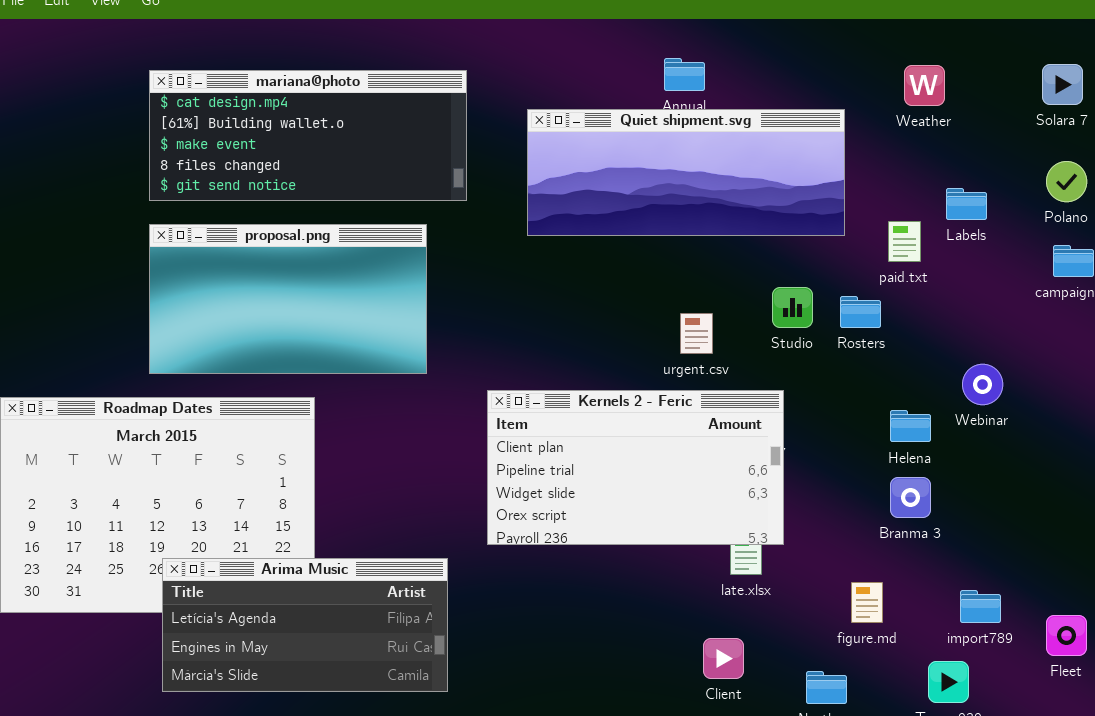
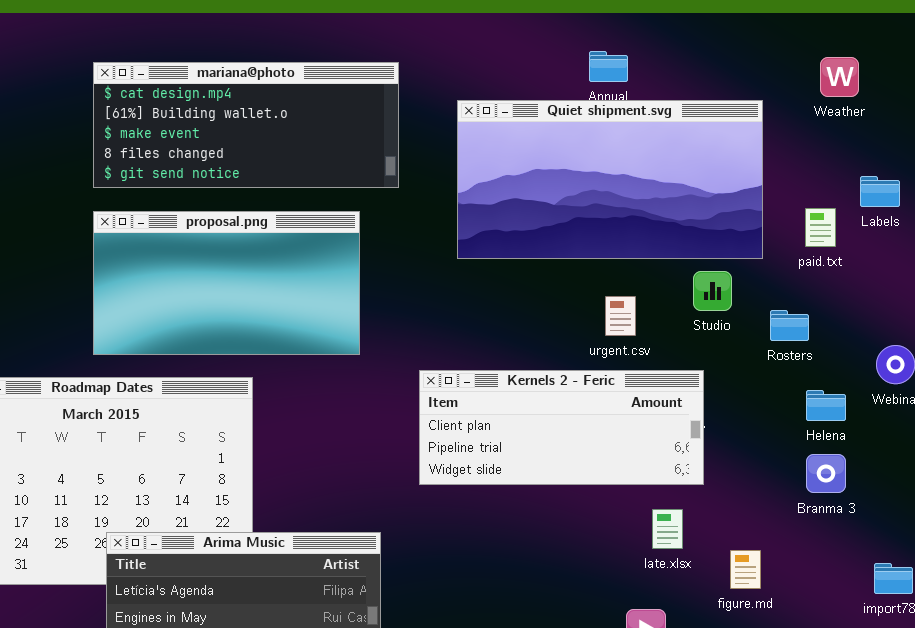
Quiet shipment.svg: [527,109,845,236] -> [457,100,763,259], resized
Rosters: [840,296,881,328] -> [770,310,809,341], moved
Kernels 2 - Feric: [487,390,784,545] -> [419,370,704,485], resized
figure.md: [851,582,883,623] -> [730,550,761,589], moved

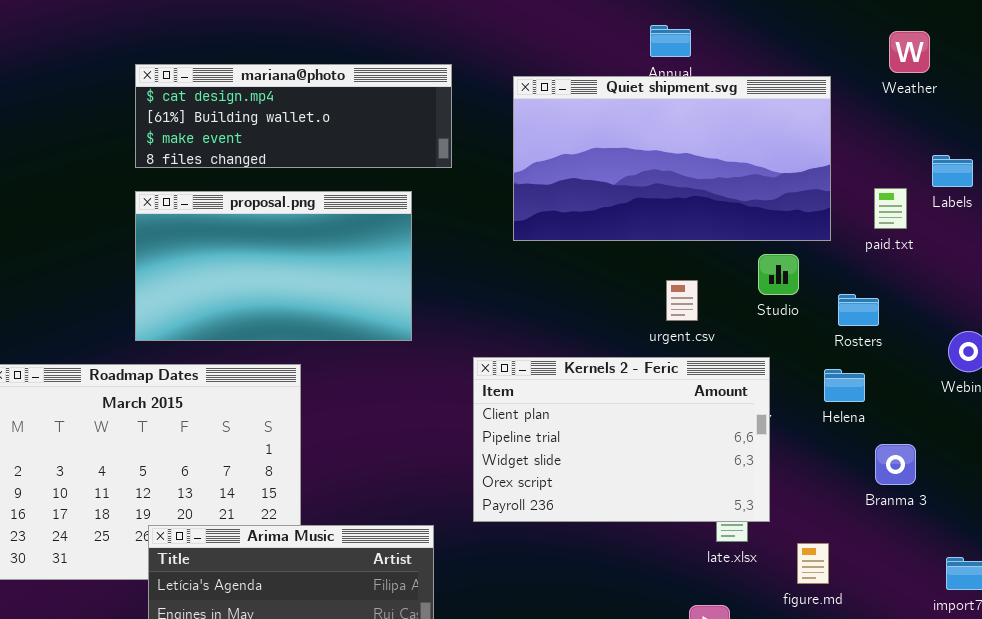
mariana@photo: [93,62,399,188] -> [135,64,452,168], resized
Kernels 2 - Feric: [419,370,704,485] -> [473,357,770,522], resized
Helena: [806,390,846,421] -> [824,369,865,402], moved

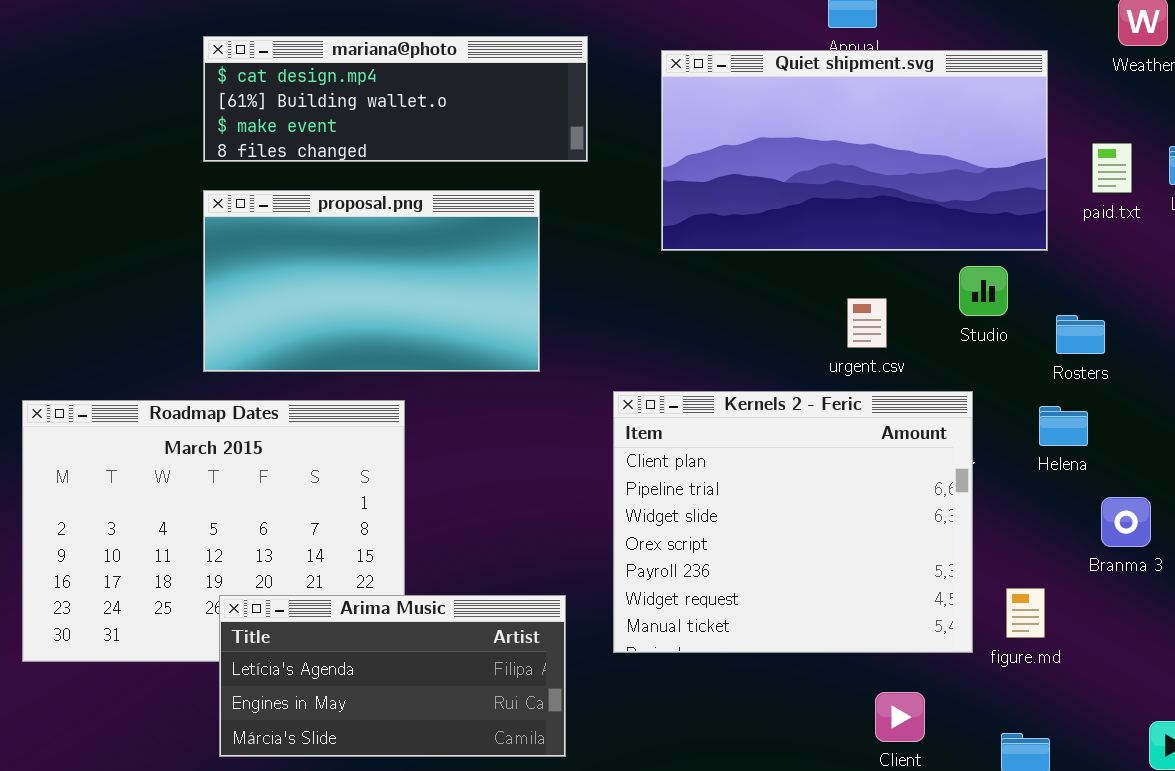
paid.txt: [874,188,907,229] -> [1092,143,1132,193], moved
Kernels 2 - Feric: [473,357,770,522] -> [613,391,973,653], resized
figure.md: [797,543,829,584] -> [1006,588,1045,638], moved

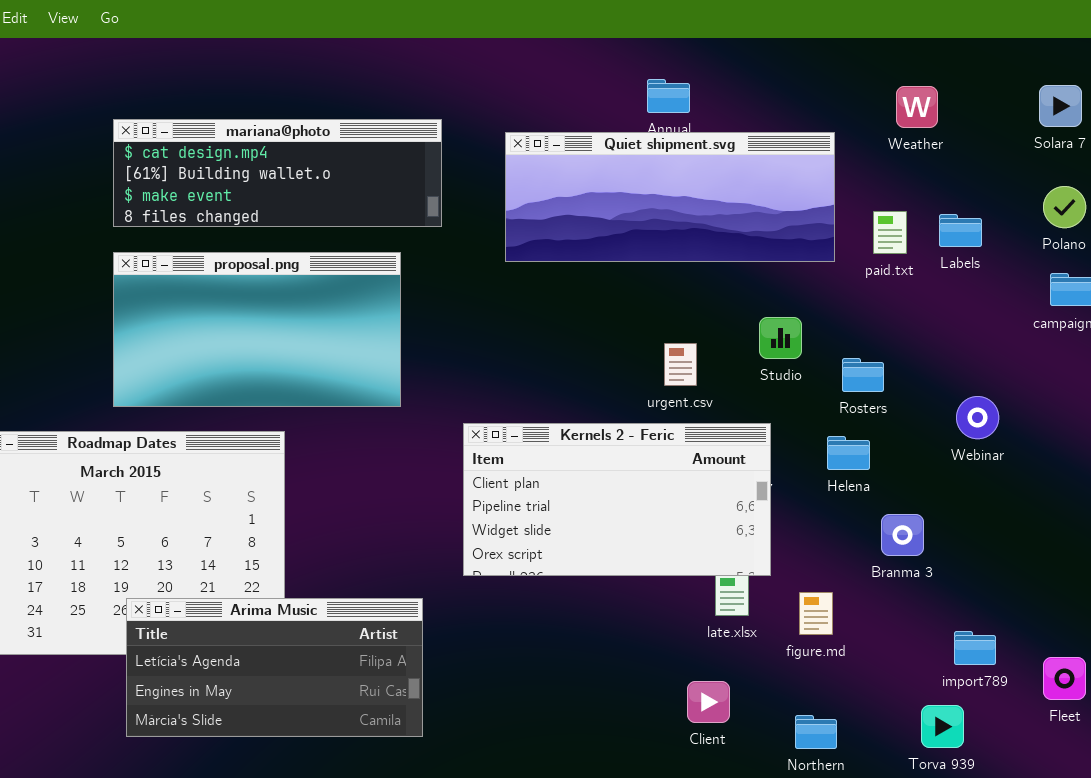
Quiet shipment.svg: [661,50,1048,251] -> [505,132,835,262], resized
Kernels 2 - Feric: [613,391,973,653] -> [463,423,771,576], resized

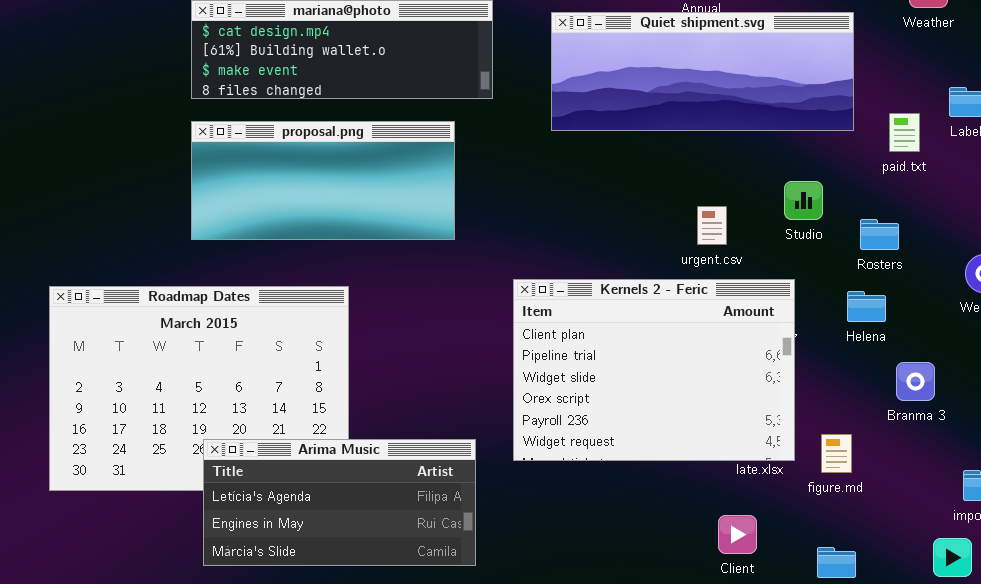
paid.txt: [873,211,907,254] -> [889,113,920,152], moved
proposal.png: [113,252,401,407] -> [191,121,455,240], resized
Kernels 2 - Feric: [463,423,771,576] -> [513,279,795,461], resized

